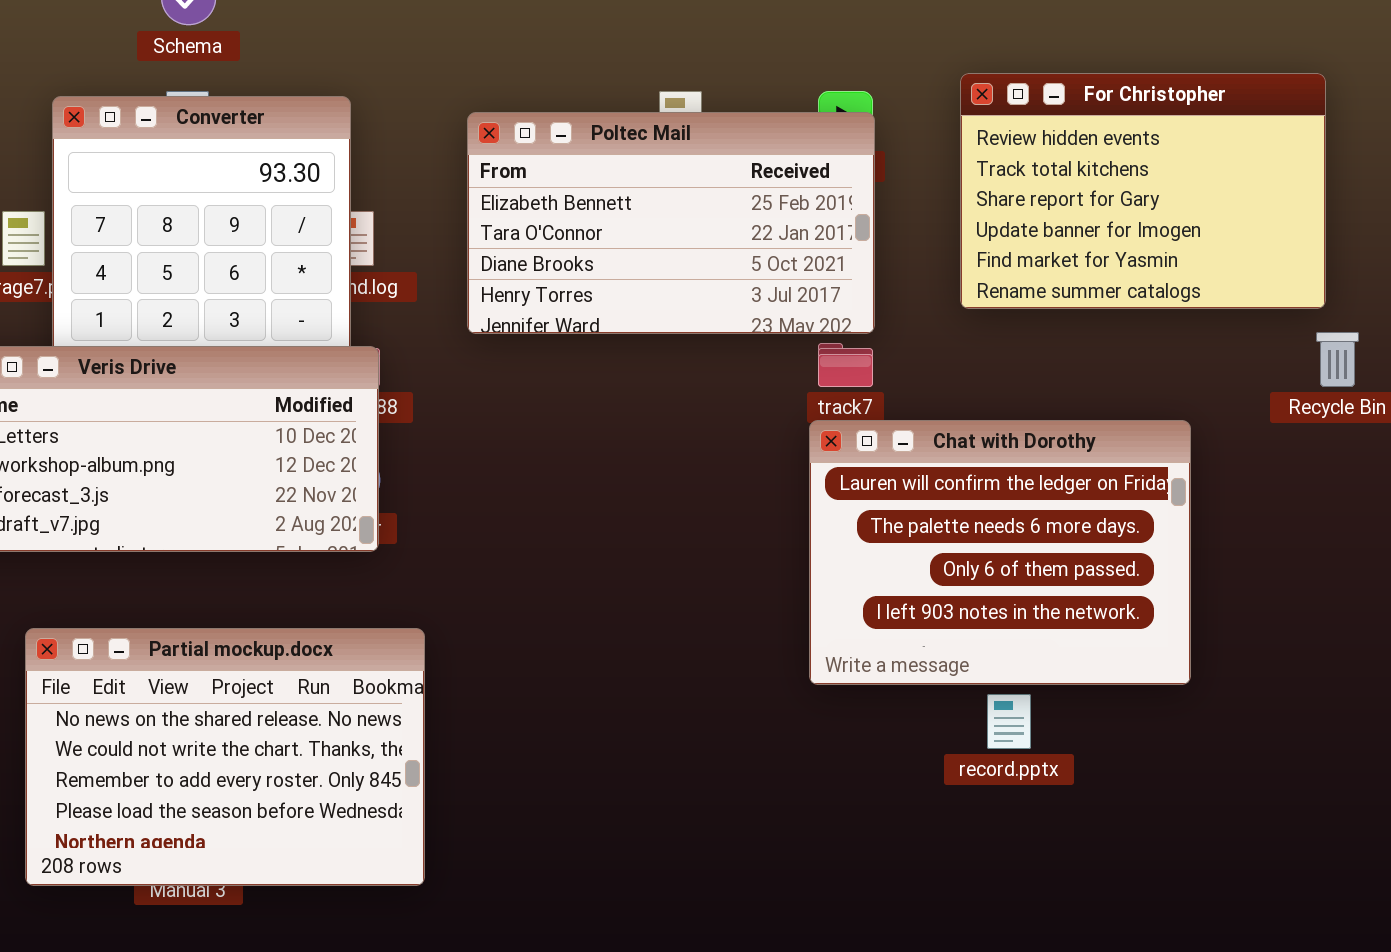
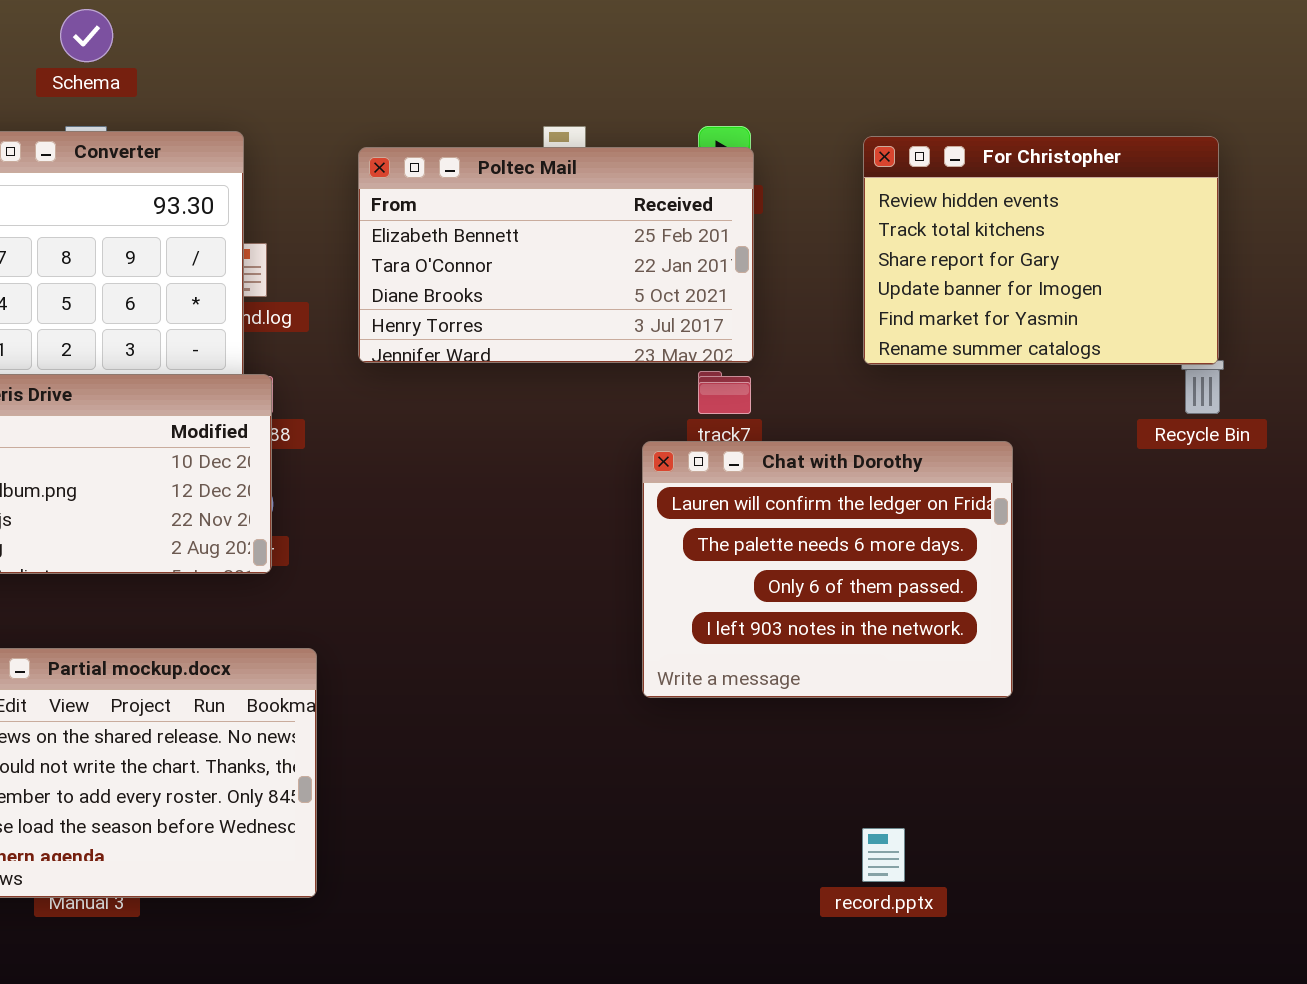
For Christopher: [960,73,1326,309] -> [863,136,1219,365], moved
Chat with Dorothy: [809,420,1191,685] -> [642,441,1013,698], moved
record.pptx: [987,694,1031,749] -> [862,828,905,882], moved

